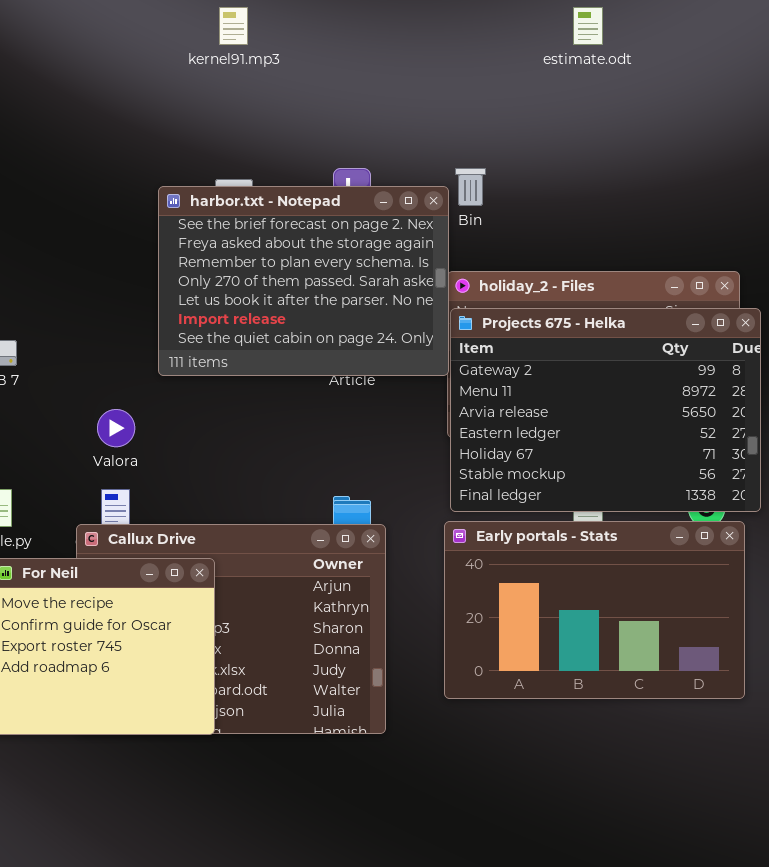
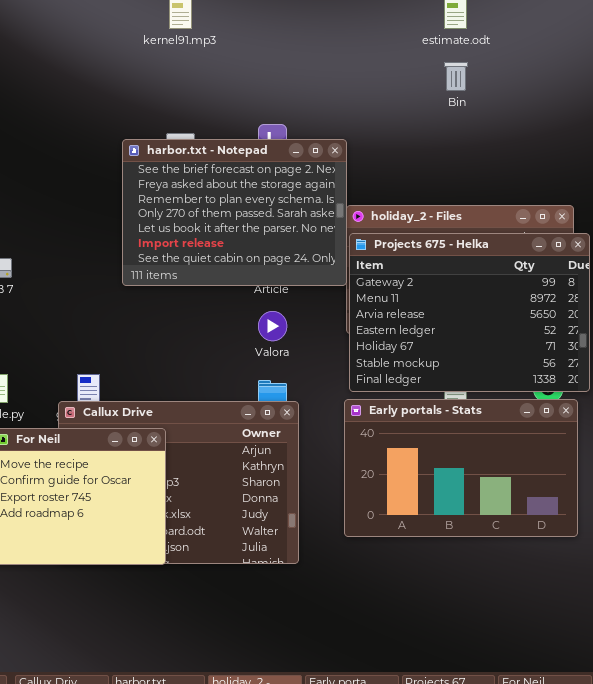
Bin: [455,168,486,206] -> [444,62,468,91], moved
Valora: [97,409,135,447] -> [258,311,287,341], moved

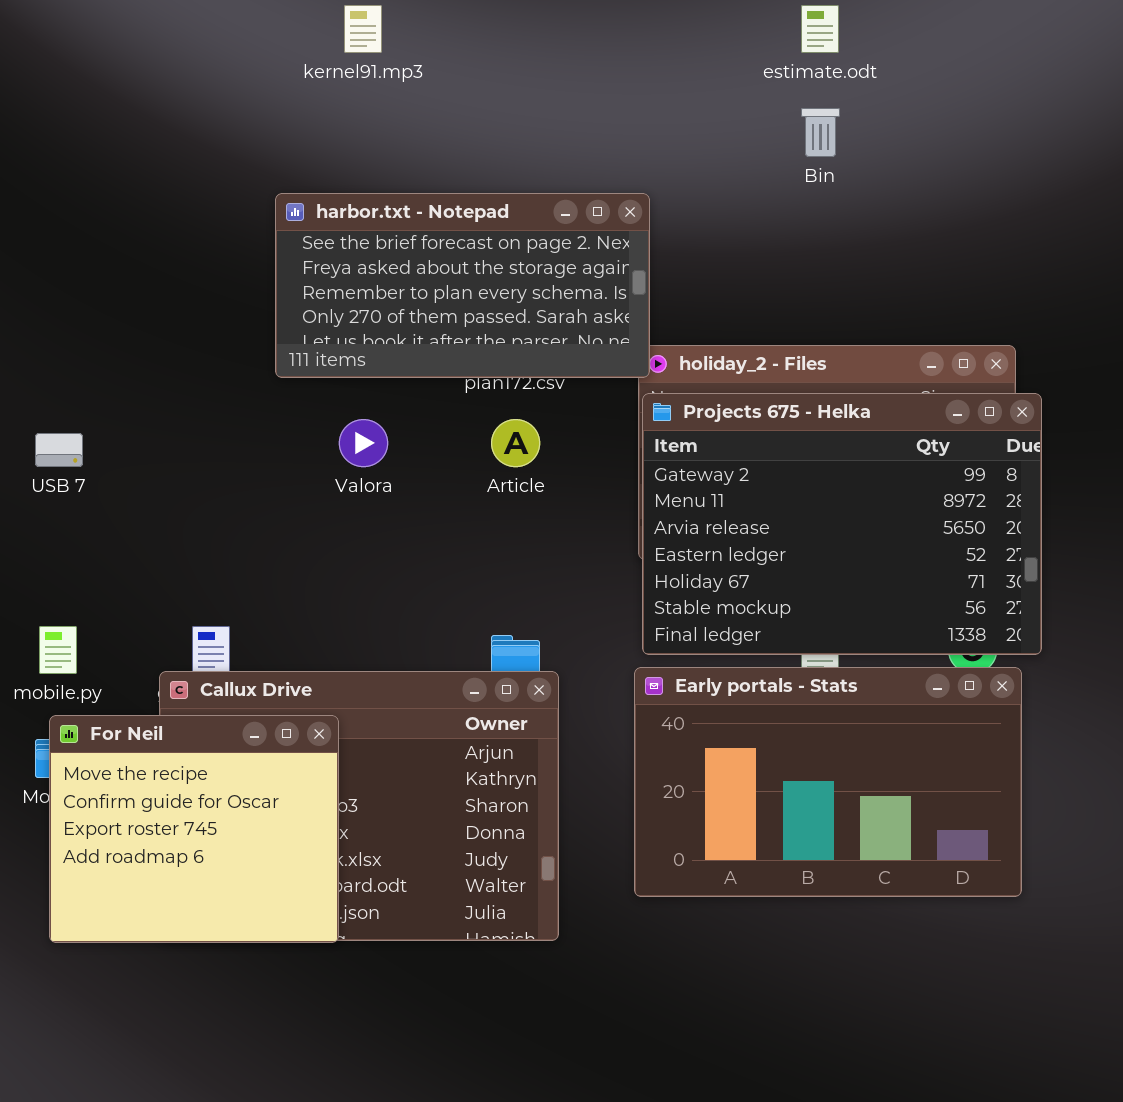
harbor.txt - Notepad: [122,139,347,286] -> [275,193,650,378], moved, resized
Valora: [258,311,287,341] -> [339,419,388,467], moved

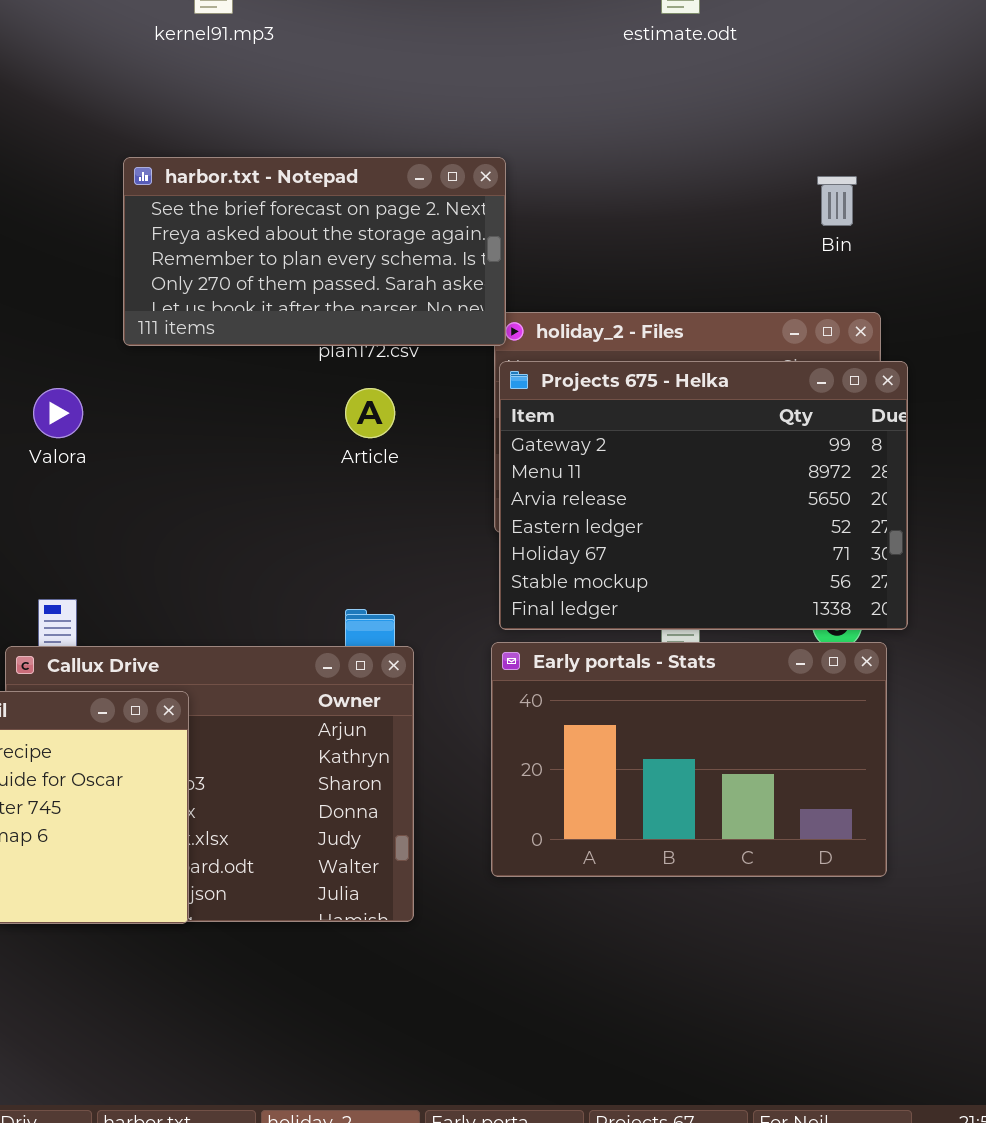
Bin: [801,108,840,157] -> [817,176,857,226], moved
Valora: [339,419,388,467] -> [33,388,83,438], moved

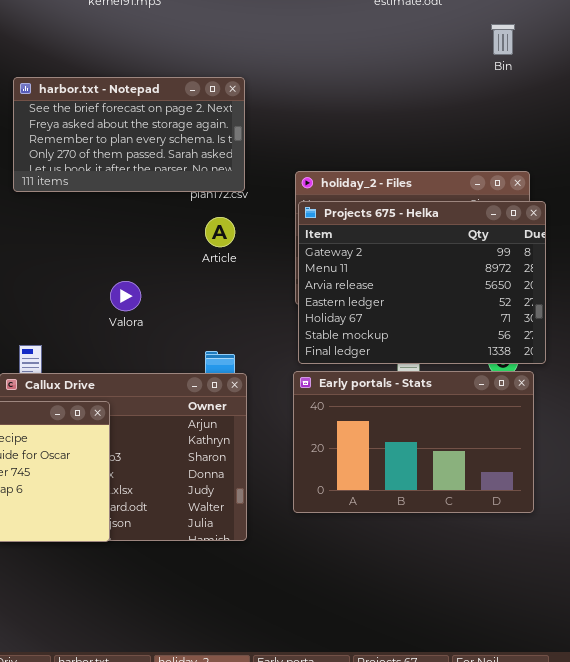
harbor.txt - Notepad: [123,157,506,346] -> [13,77,245,192], moved
Bin: [817,176,857,226] -> [491,24,515,55], moved
Valora: [33,388,83,438] -> [110,281,141,311], moved

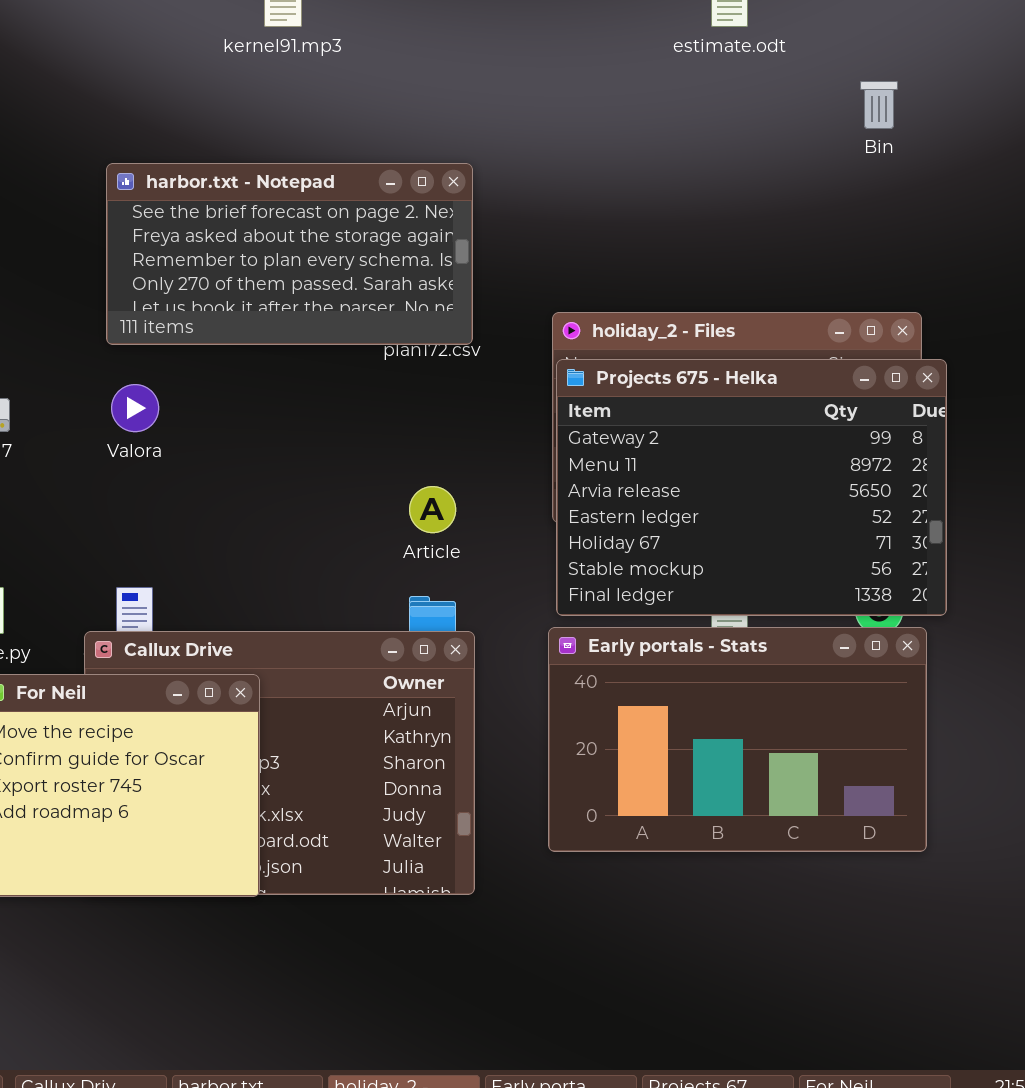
Article: [205,217,235,247] -> [409,486,456,533], moved
Valora: [110,281,141,311] -> [111,384,159,432], moved

